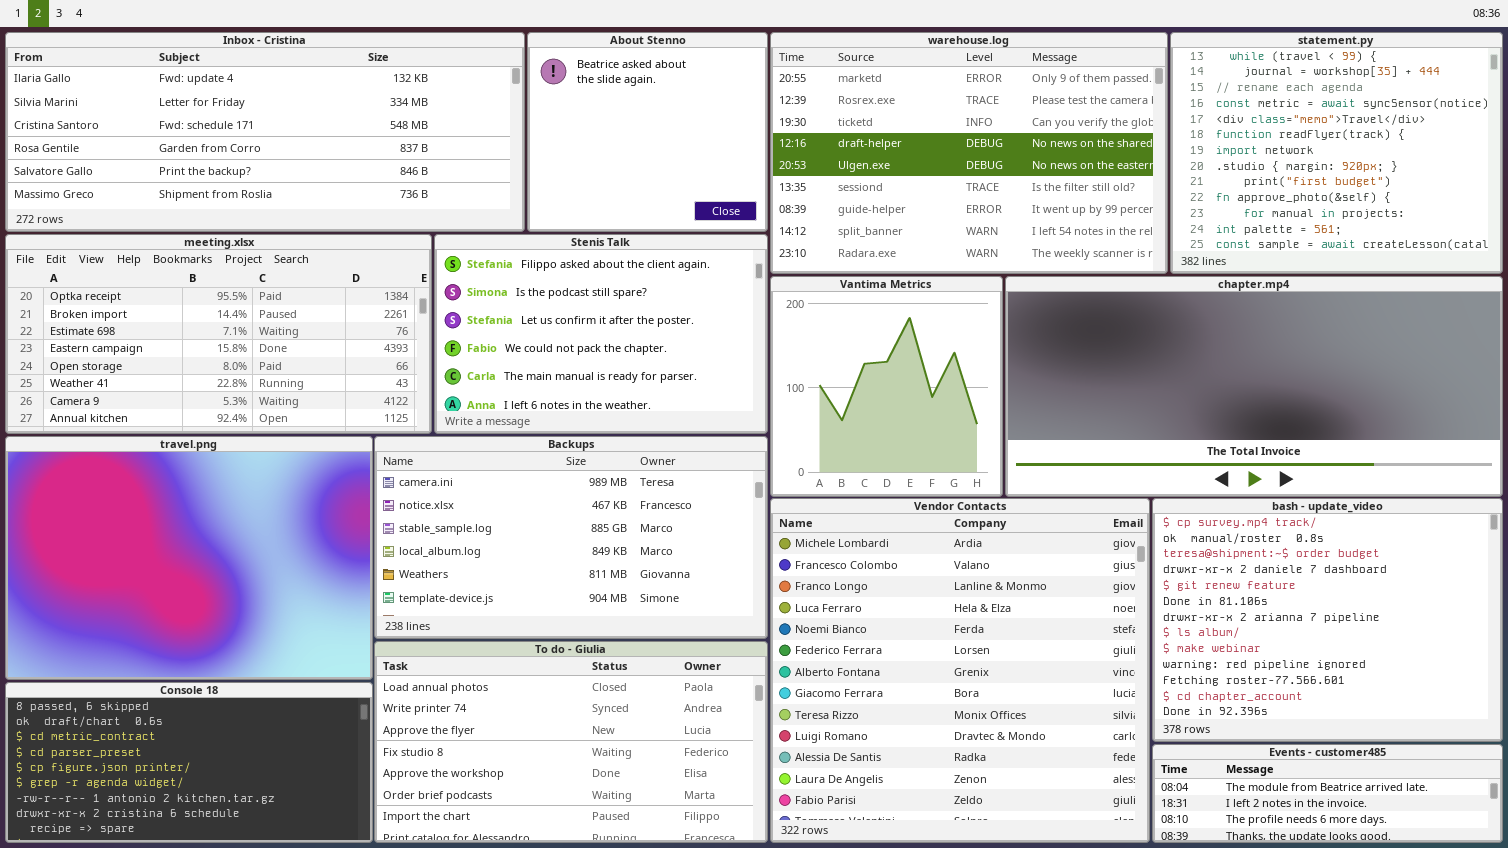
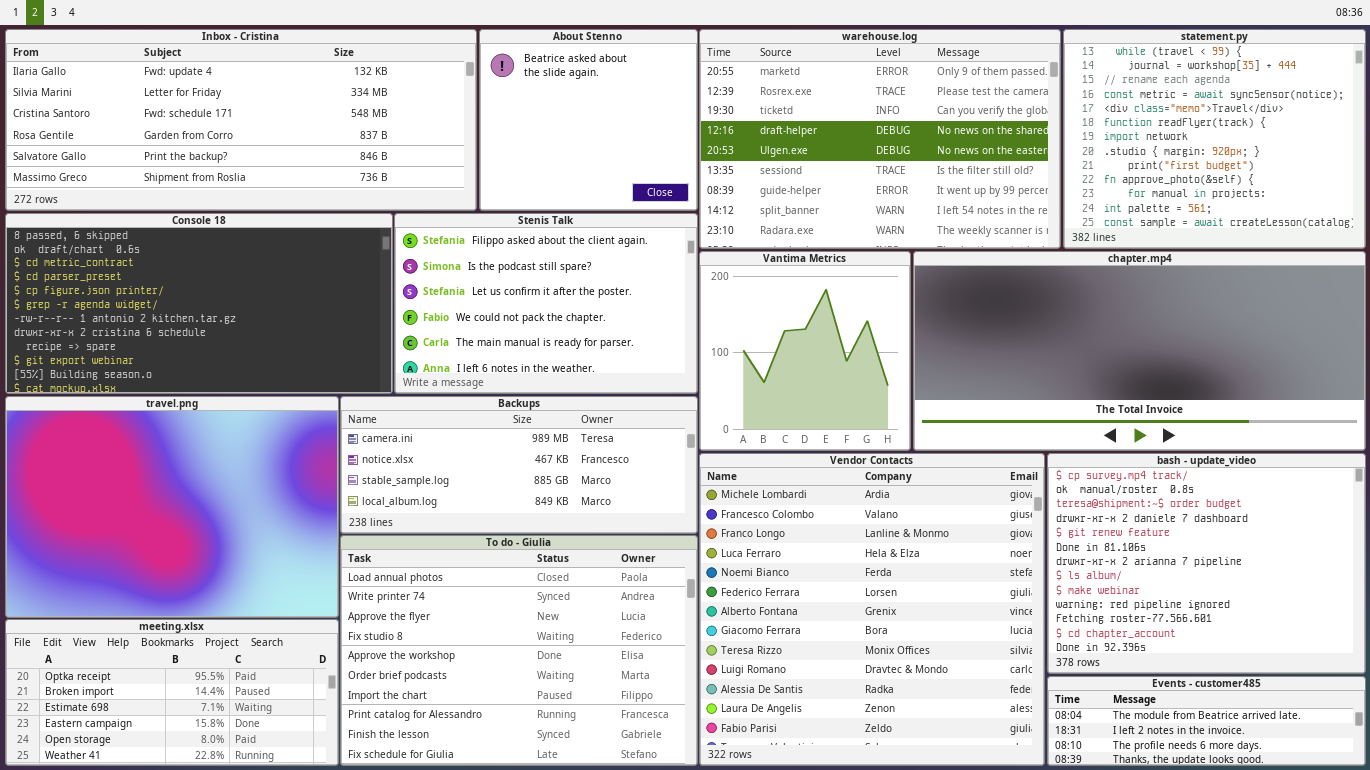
meeting.xlsx: [5,234,432,434] -> [5,619,339,766], moved, resized
Backups: [374,436,768,639] -> [340,396,698,534], resized
To do - Giulia: [374,641,768,843] -> [340,535,698,766], resized
Console 18: [5,682,373,843] -> [5,213,393,394], moved, resized

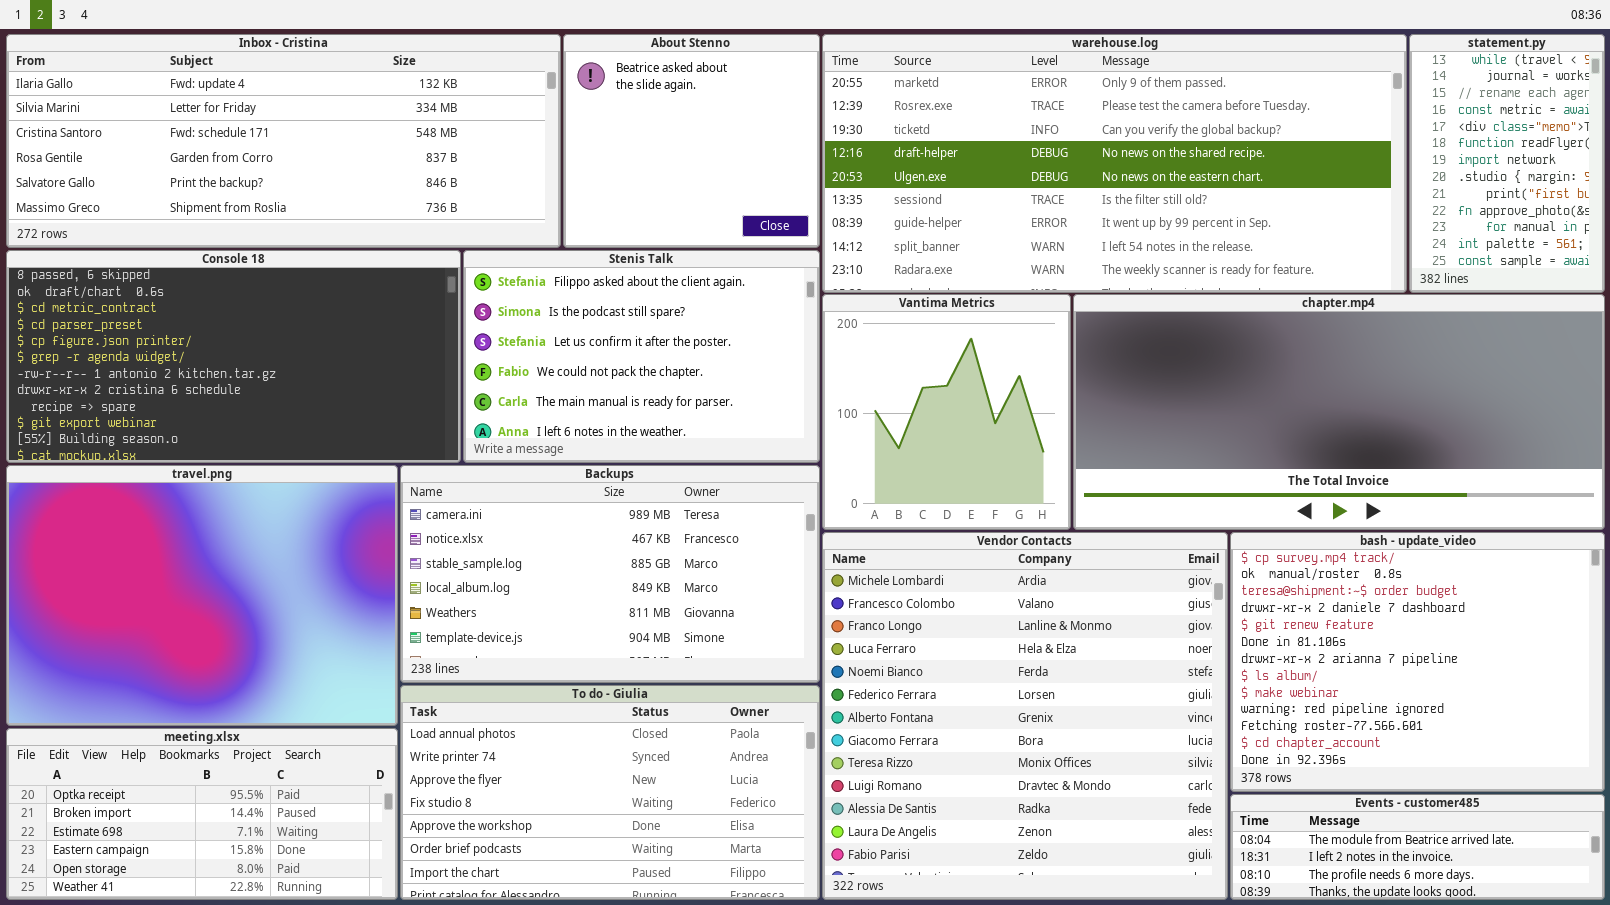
warehouse.log: [699,29,1061,249] -> [822,34,1407,293], resized
statement.py: [1063,29,1366,249] -> [1409,34,1605,293], resized
Backups: [340,396,698,534] -> [400,465,820,683], resized
To do - Giulia: [340,535,698,766] -> [400,685,820,900], resized

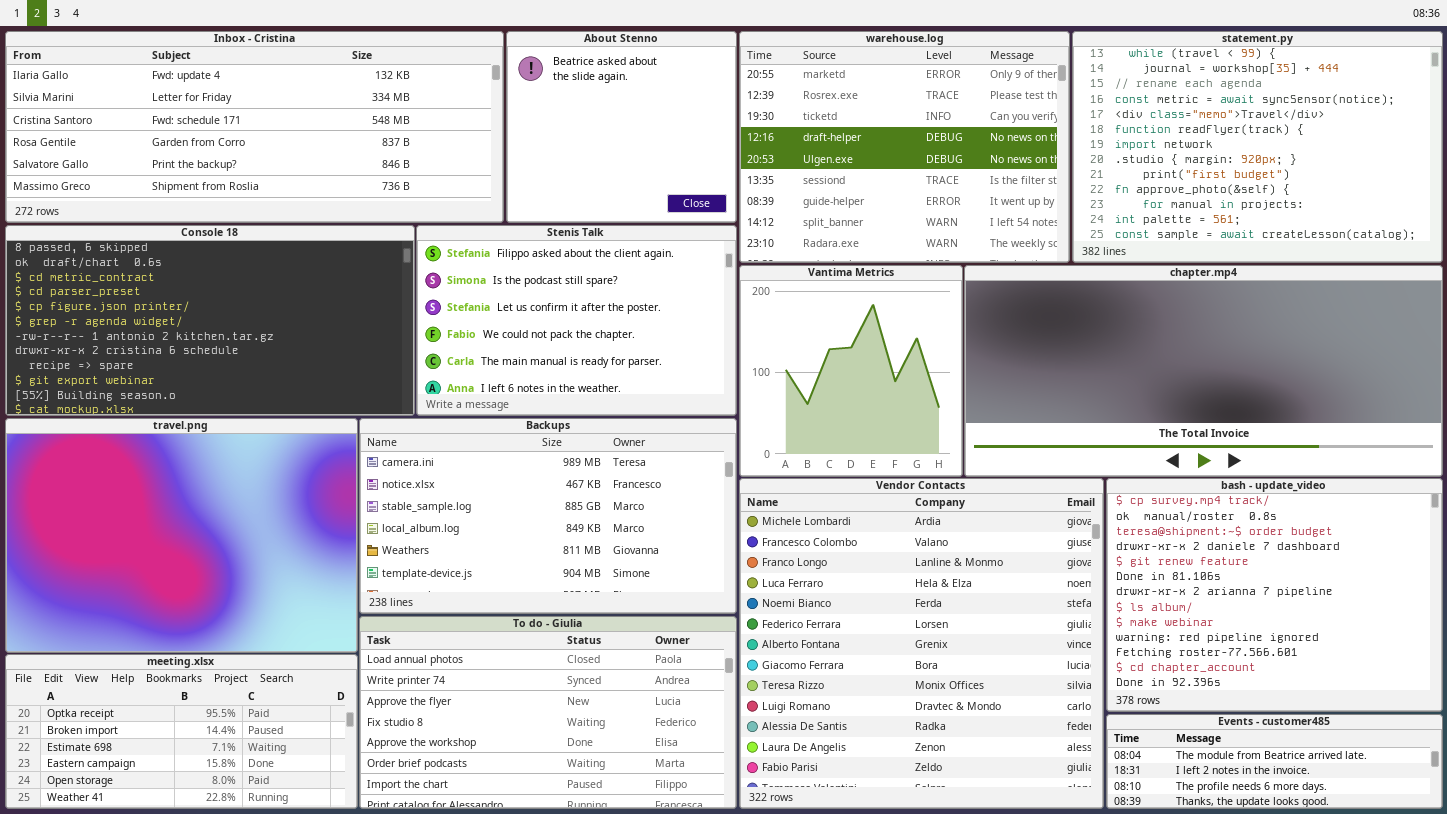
warehouse.log: [822,34,1407,293] -> [739,31,1070,263], resized
statement.py: [1409,34,1605,293] -> [1072,31,1443,263], resized

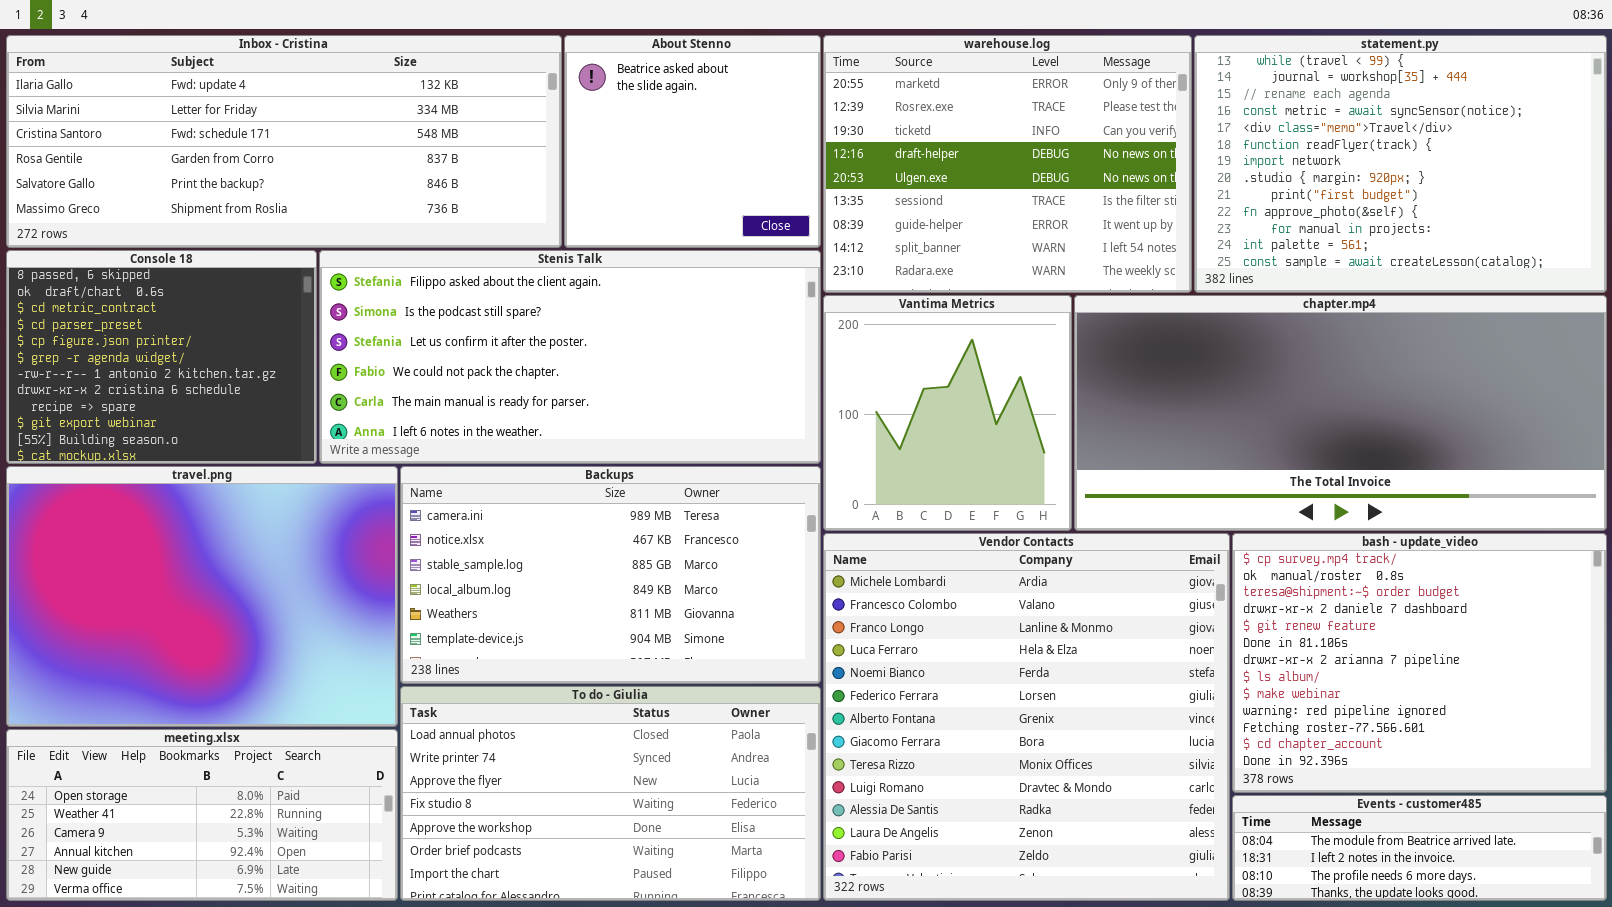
Console 18: [5,225,415,416] -> [6,250,317,464], resized
Stenis Talk: [416,225,737,416] -> [319,250,821,464], resized
meeting.xlsx: [5,654,358,809] -> [6,729,398,901], scrolled down 4 rows

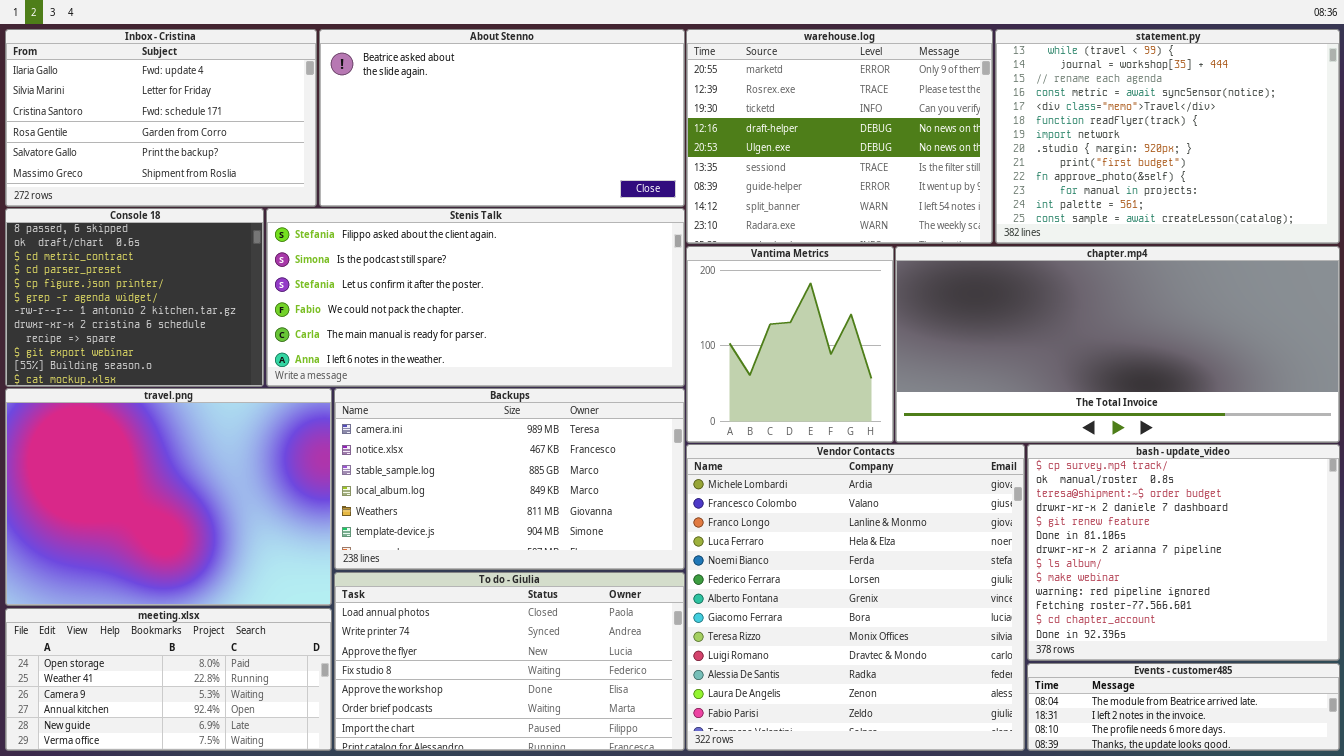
Inbox - Cristina: [6,35,562,248] -> [5,29,317,207], resized
About Stenno: [564,35,821,248] -> [319,29,685,207], resized

